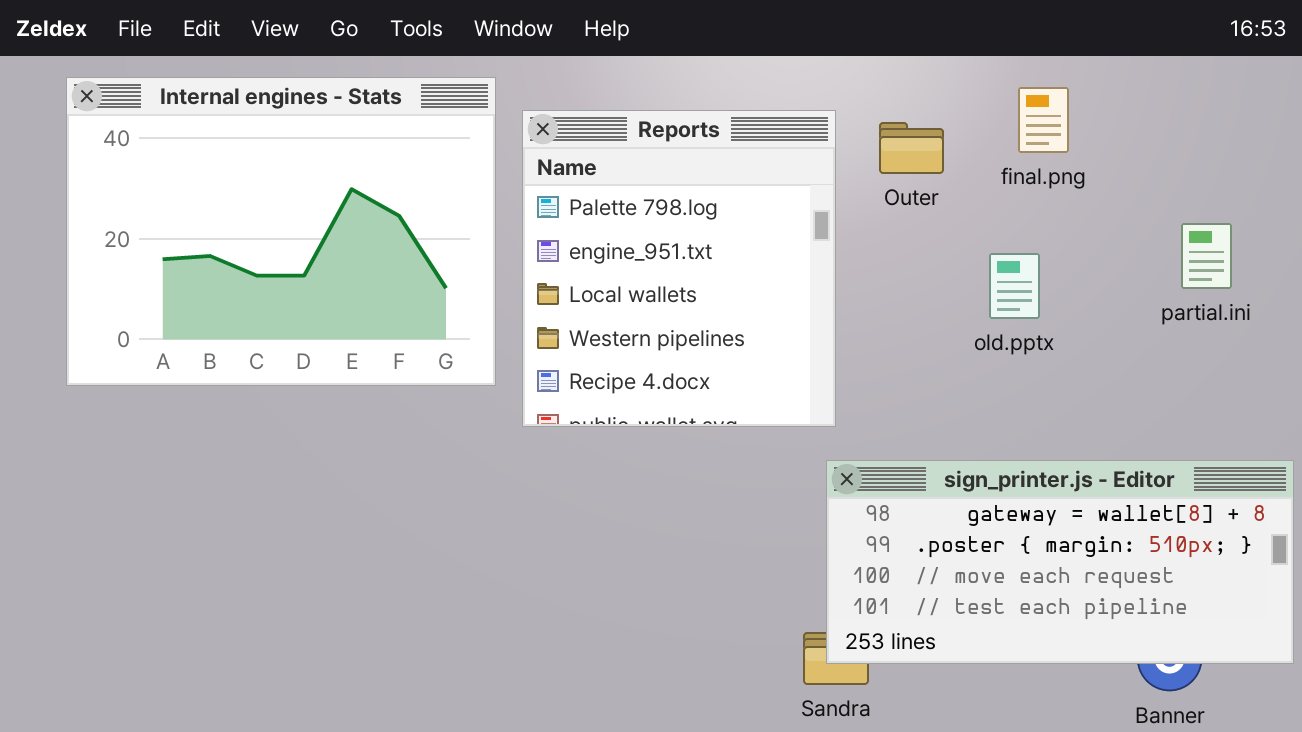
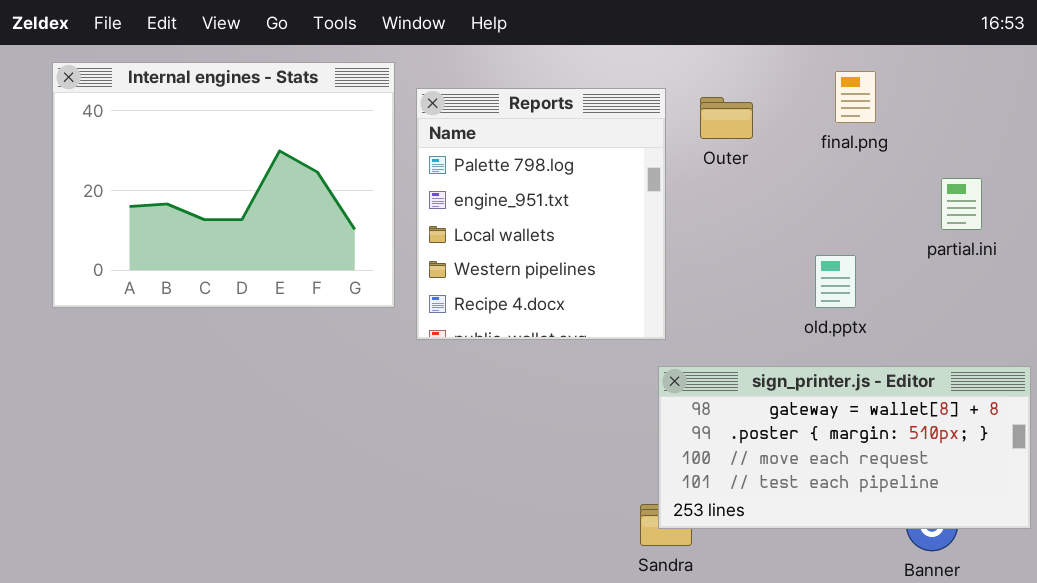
final.png: [1018,87,1069,153] -> [835,71,876,123], moved
old.pptx: [989,253,1040,319] -> [815,255,856,308], moved

